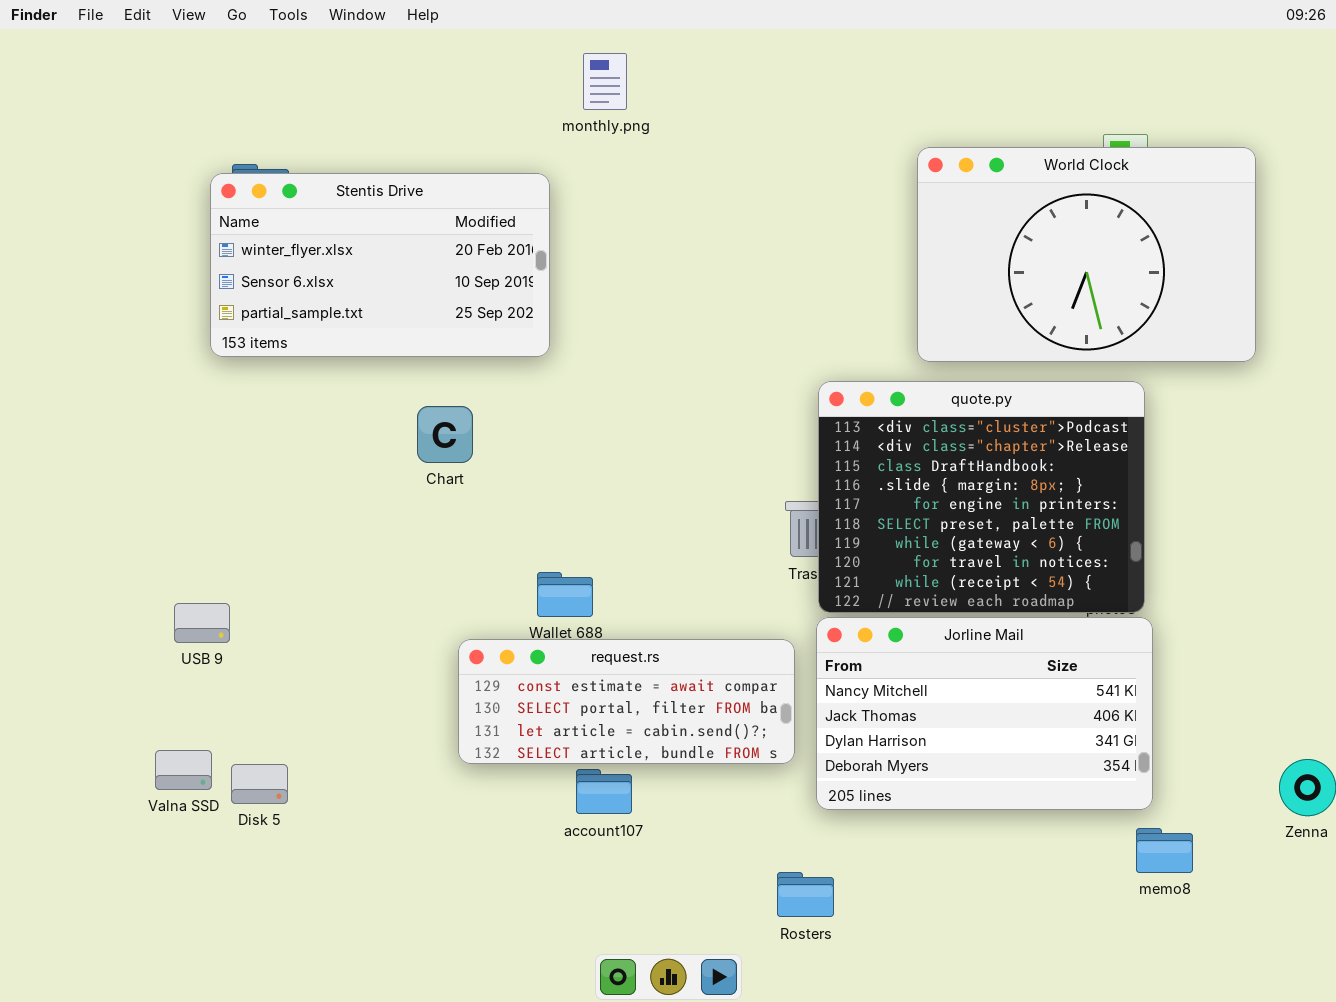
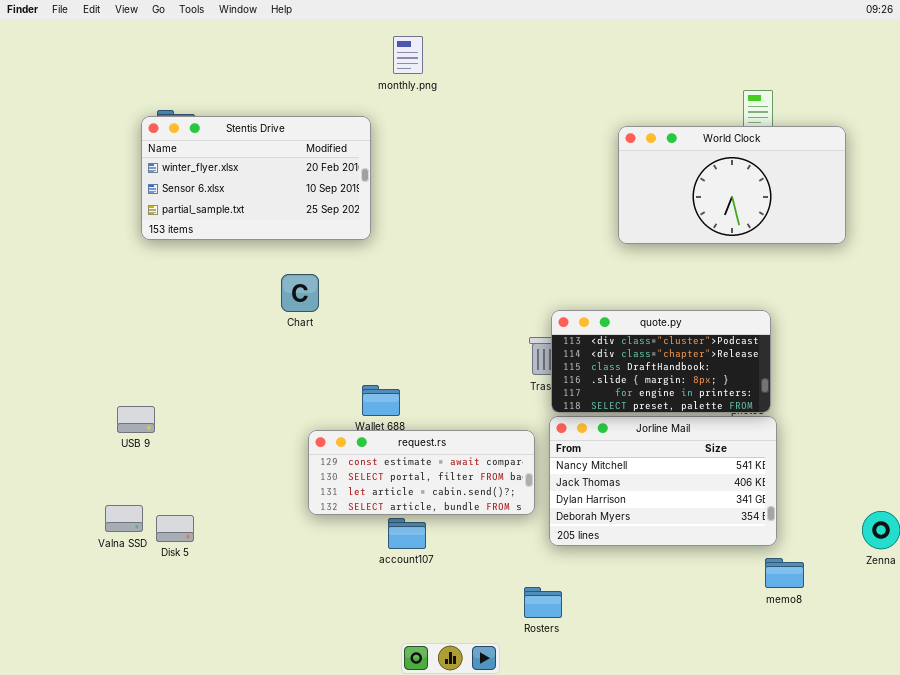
World Clock: [917,147,1256,362] -> [618,126,846,244], resized
quote.py: [818,381,1145,613] -> [551,310,771,413], resized

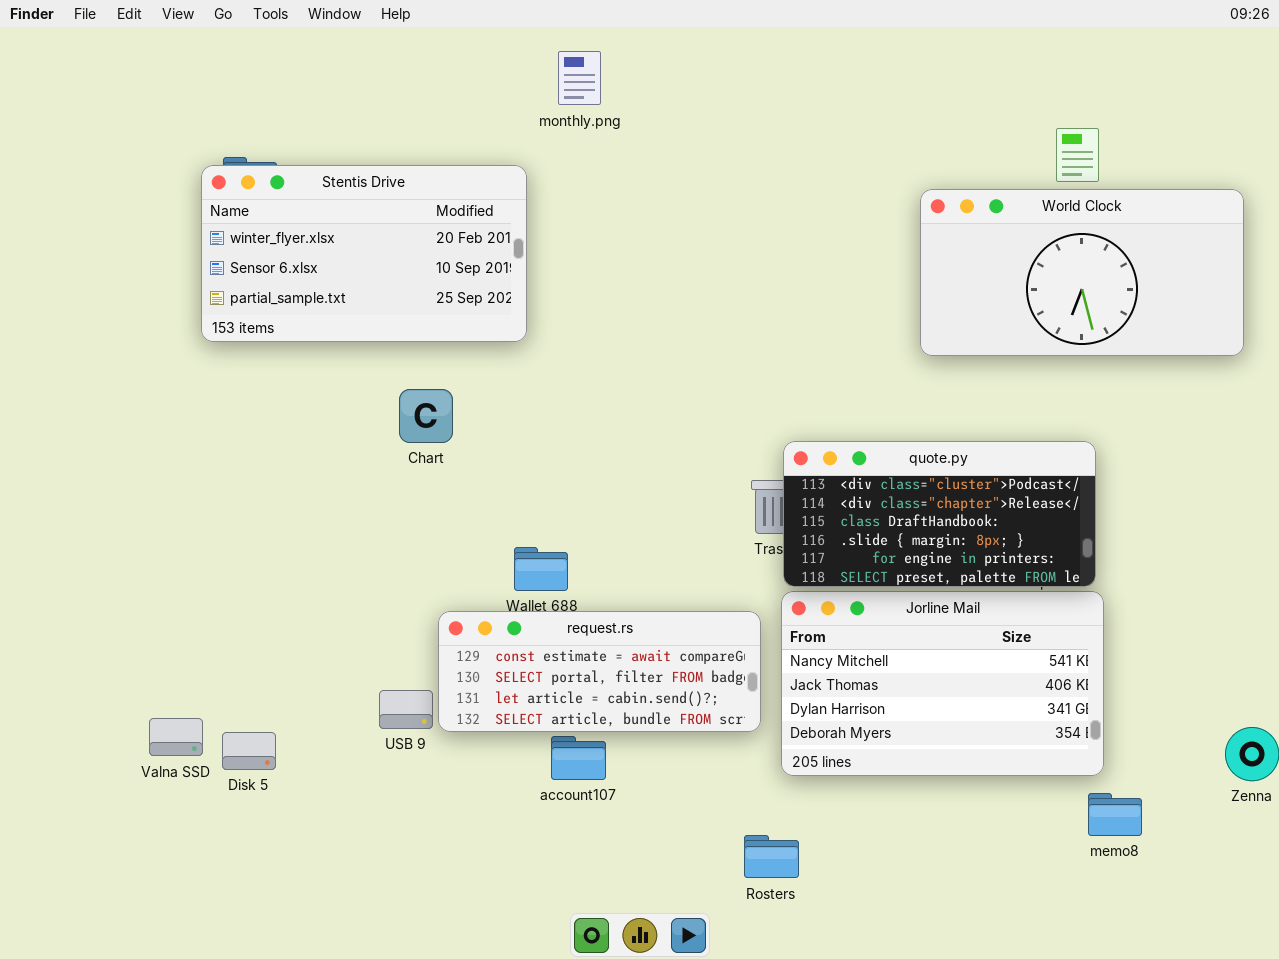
World Clock: [618,126,846,244] -> [920,189,1244,356], moved
USB 9: [117,406,155,433] -> [379,690,433,729], moved

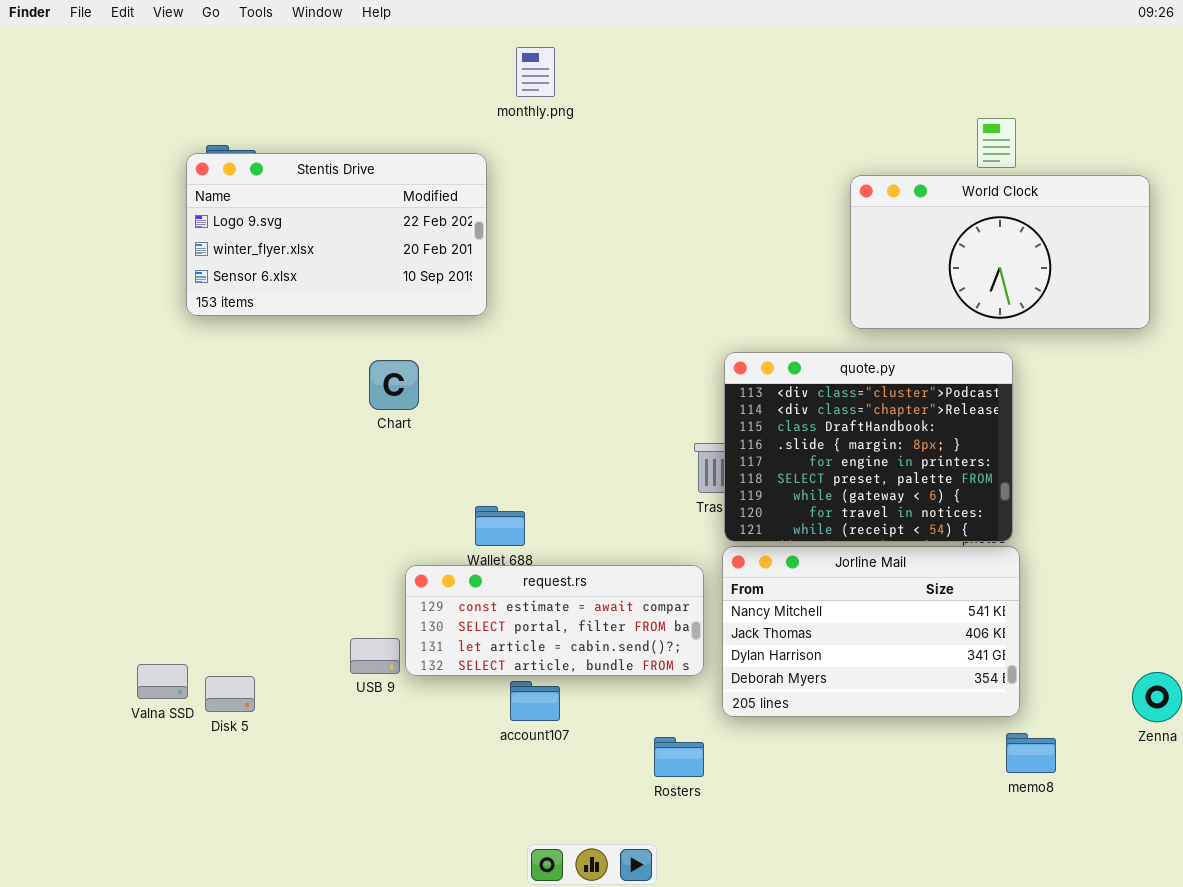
Stentis Drive: [201,165,527,342] -> [186,153,487,316], scrolled up 1 row
quote.py: [783,441,1096,587] -> [724,352,1013,542], resized
Rosters: [744,835,799,878] -> [654,737,704,777], moved

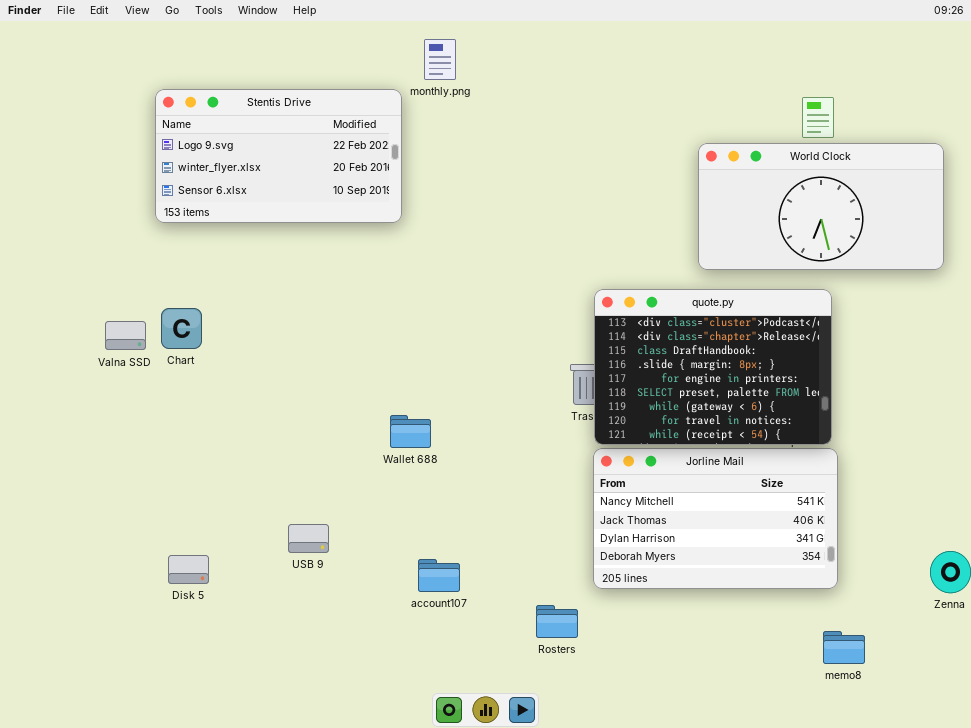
Stentis Drive: [186,153,487,316] -> [155,89,402,223], moved
Chart: [369,360,419,410] -> [161,308,202,349], moved
request.rs: [405,565,704,676] -> none, closed
Valna SSD: [137,664,188,699] -> [105,321,146,350], moved
memo8: [1006,733,1056,773] -> [823,631,865,664], moved

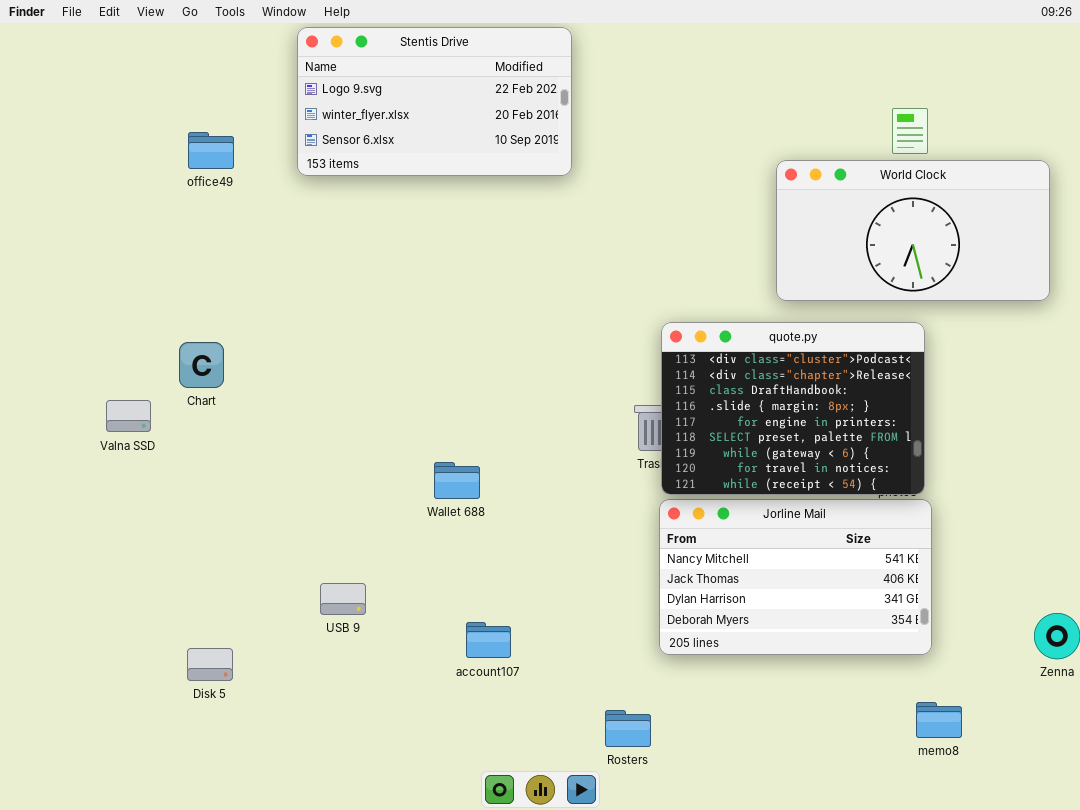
Stentis Drive: [155,89,402,223] -> [297,27,572,176], moved
Valna SSD: [105,321,146,350] -> [106,400,151,432], moved
Disk 5: [168,555,209,584] -> [187,648,233,681], moved
Rosters: [536,605,578,638] -> [605,710,651,747], moved

